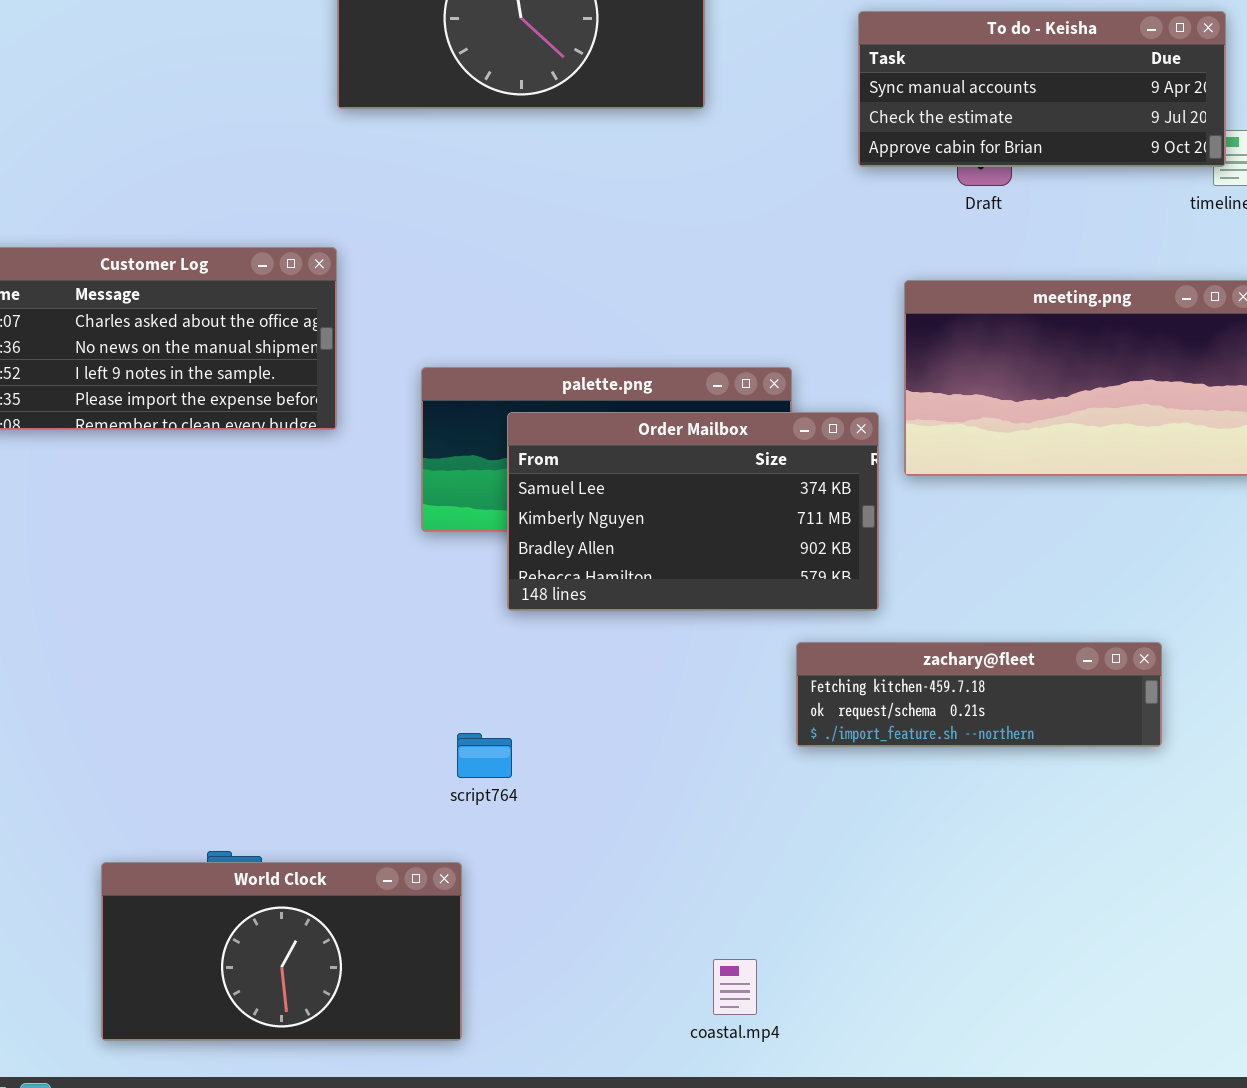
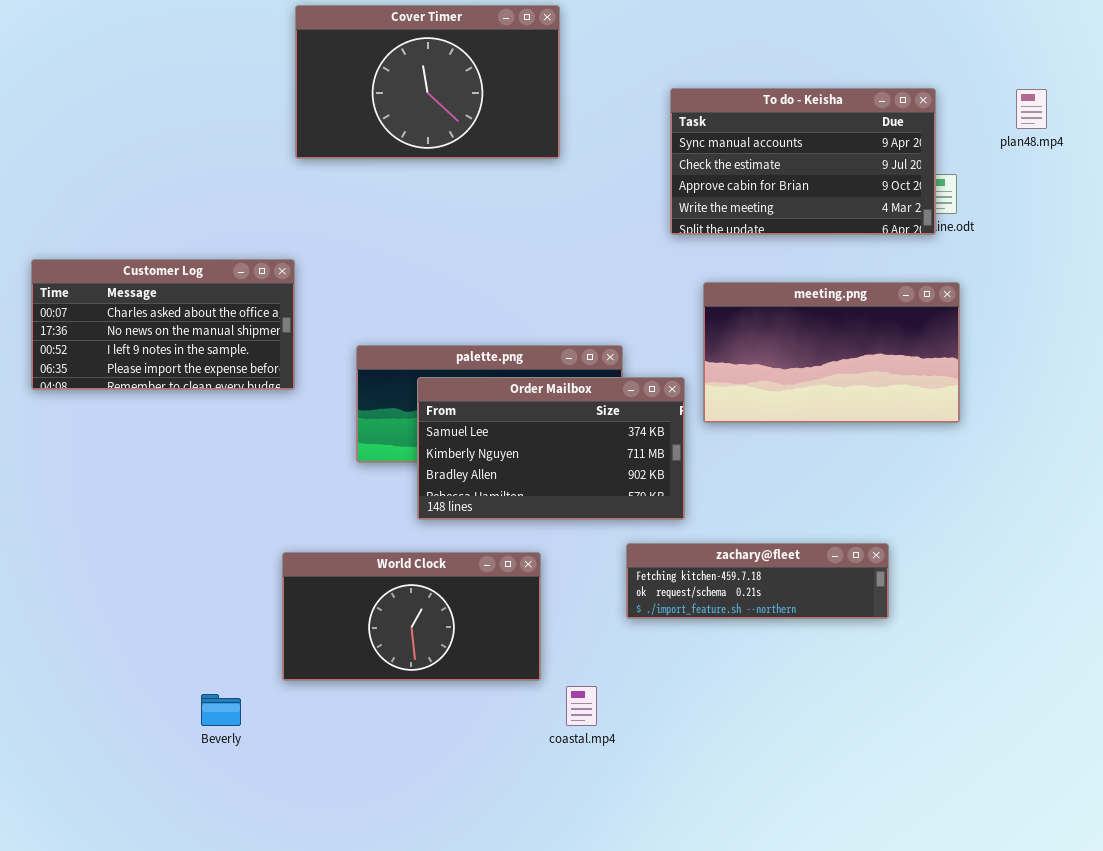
To do - Keisha: [858,11,1226,167] -> [670,88,936,235], resized
World Clock: [101,862,462,1041] -> [282,552,541,681], moved
coastal.mp4: [713,959,757,1015] -> [566,686,597,726], moved

